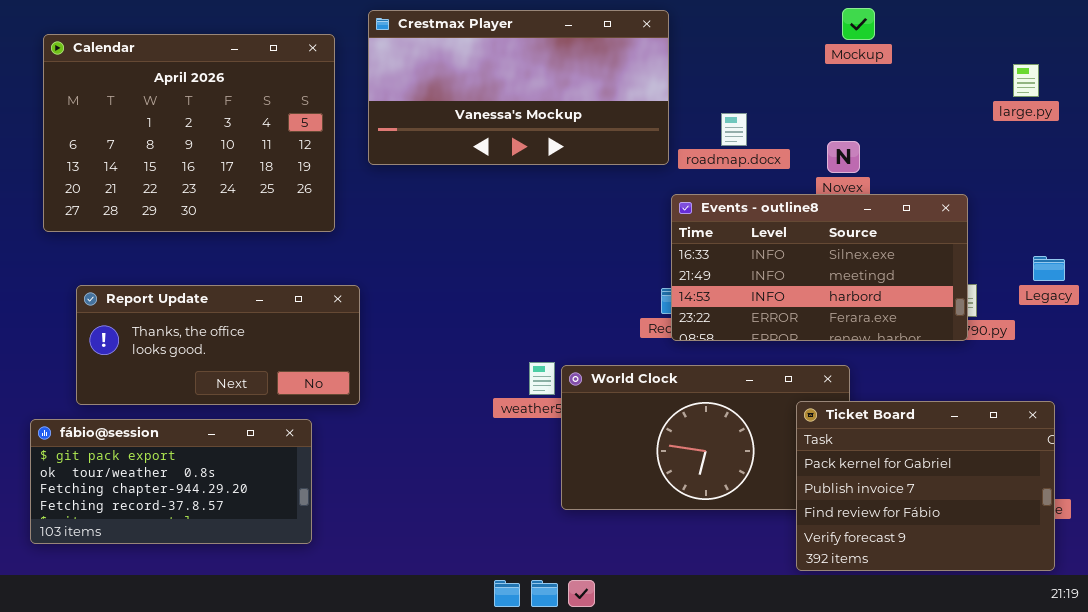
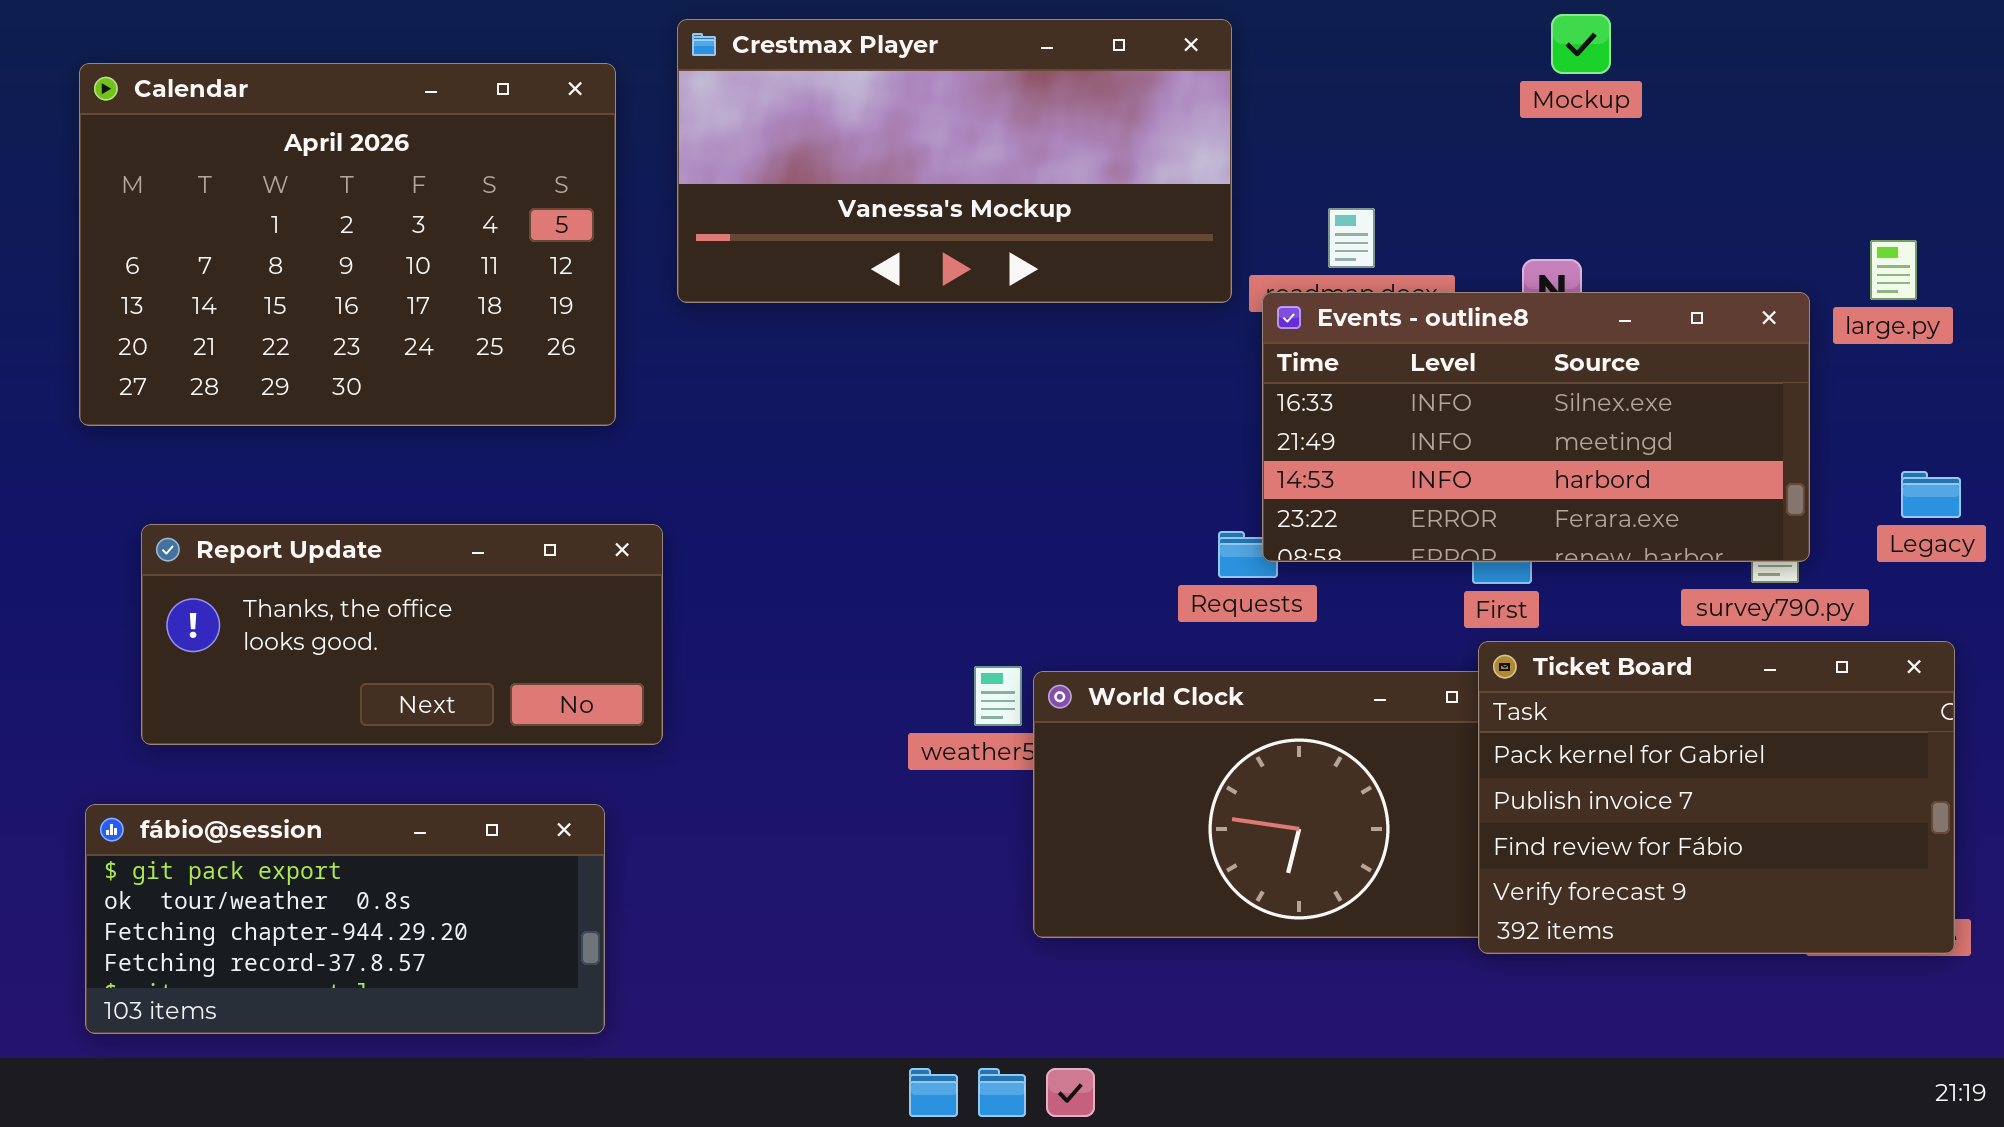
large.py: [1013,64,1039,97] -> [1870,240,1917,300], moved
Events - outline8: [671,194,968,341] -> [1262,292,1810,562], moved
Ticket Board: [796,401,1055,571] -> [1478,641,1955,954], moved
fábio@session: [30,419,312,544] -> [85,804,605,1034], moved

